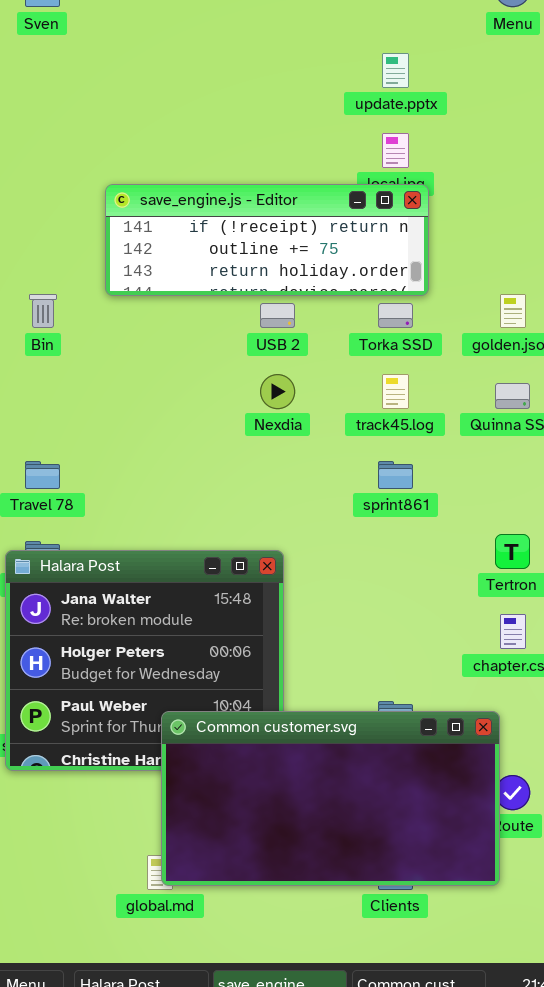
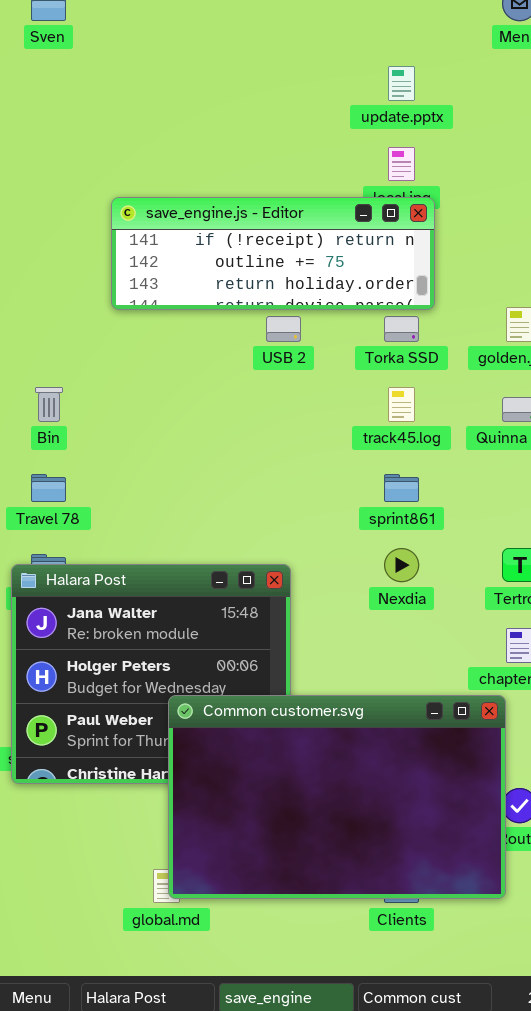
Bin: [29,294,57,328] -> [35,387,63,422], moved
Nexdia: [260,374,295,409] -> [384,548,419,582], moved
Common customer.svg: [161,711,500,886] -> [168,695,506,899], resized

